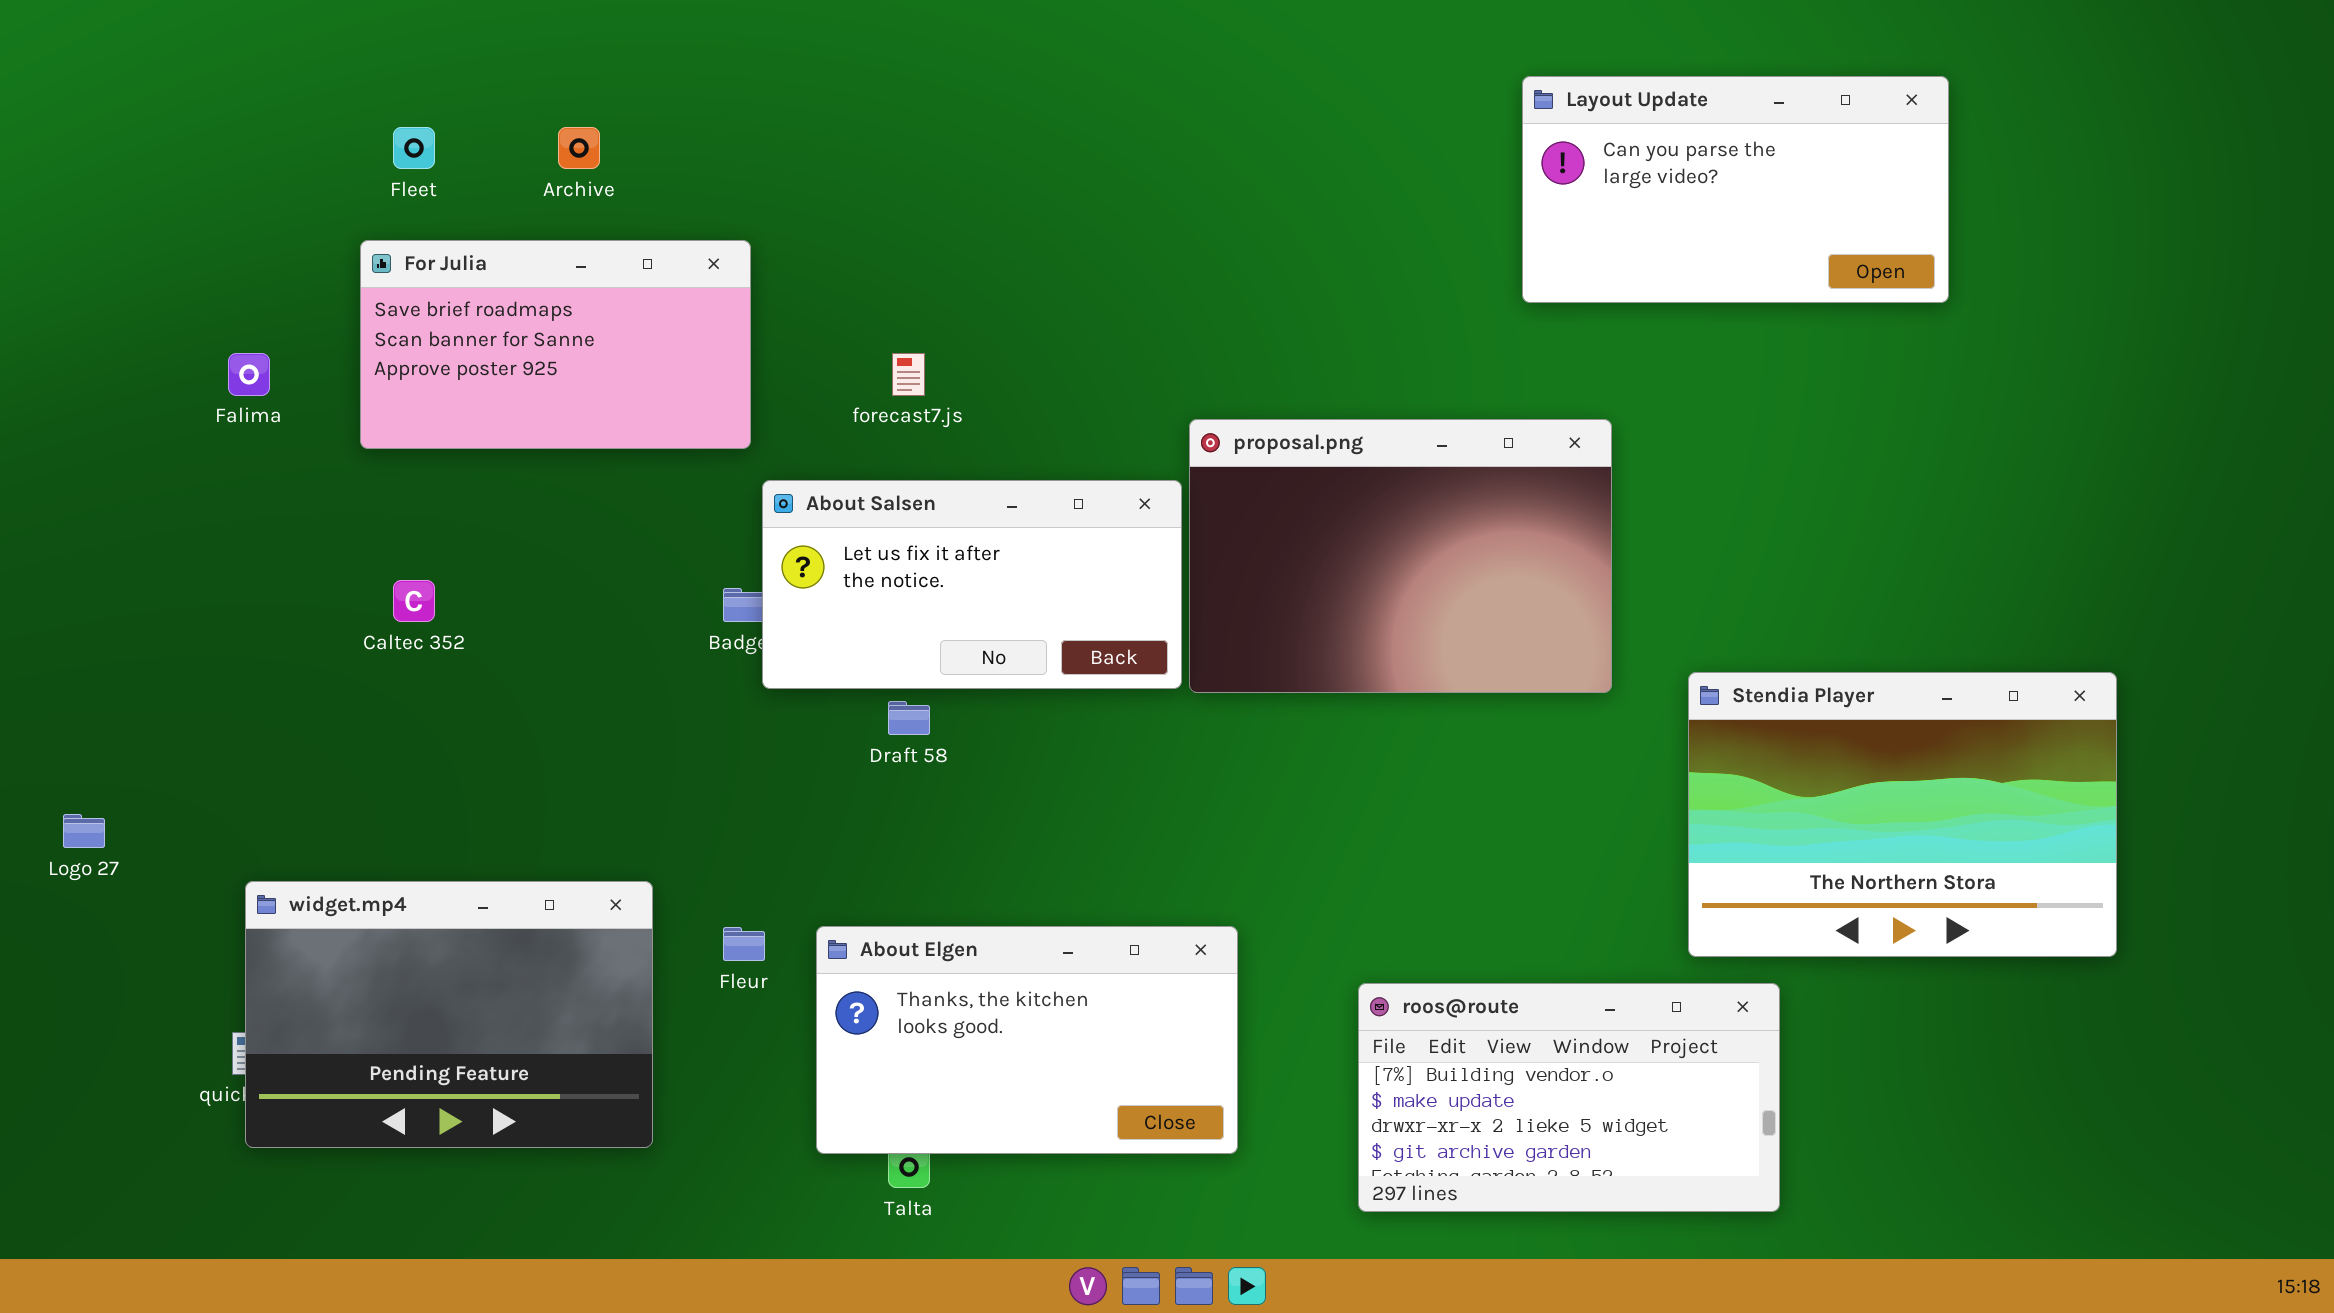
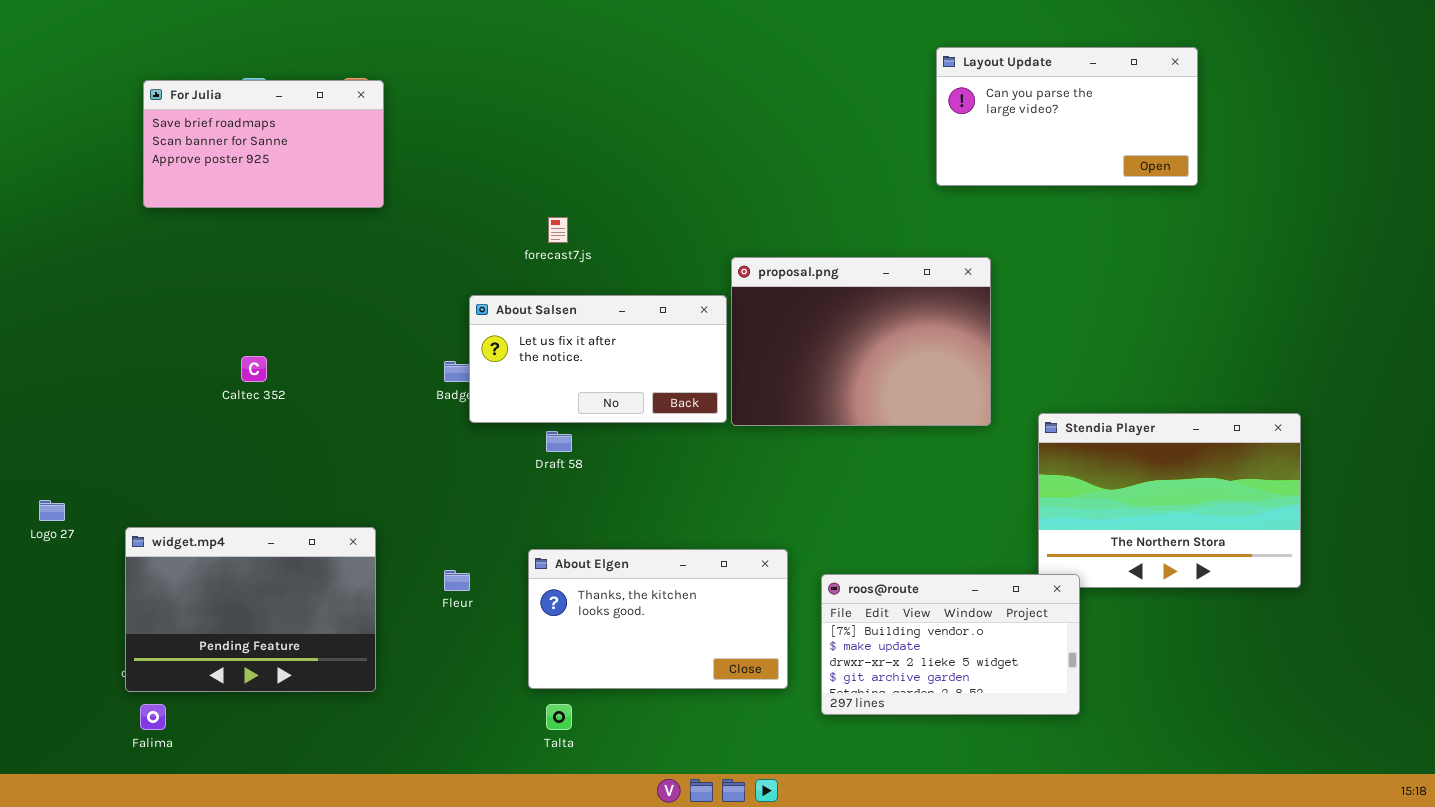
For Julia: [360,240,751,449] -> [143,80,384,208], moved
Falima: [228,353,270,396] -> [140,704,166,730], moved
widget.mp4: [245,881,653,1148] -> [125,527,376,692], moved
About Elgen: [816,926,1238,1154] -> [528,549,788,689], moved
roos@route: [1358,983,1780,1212] -> [821,574,1080,715], moved

